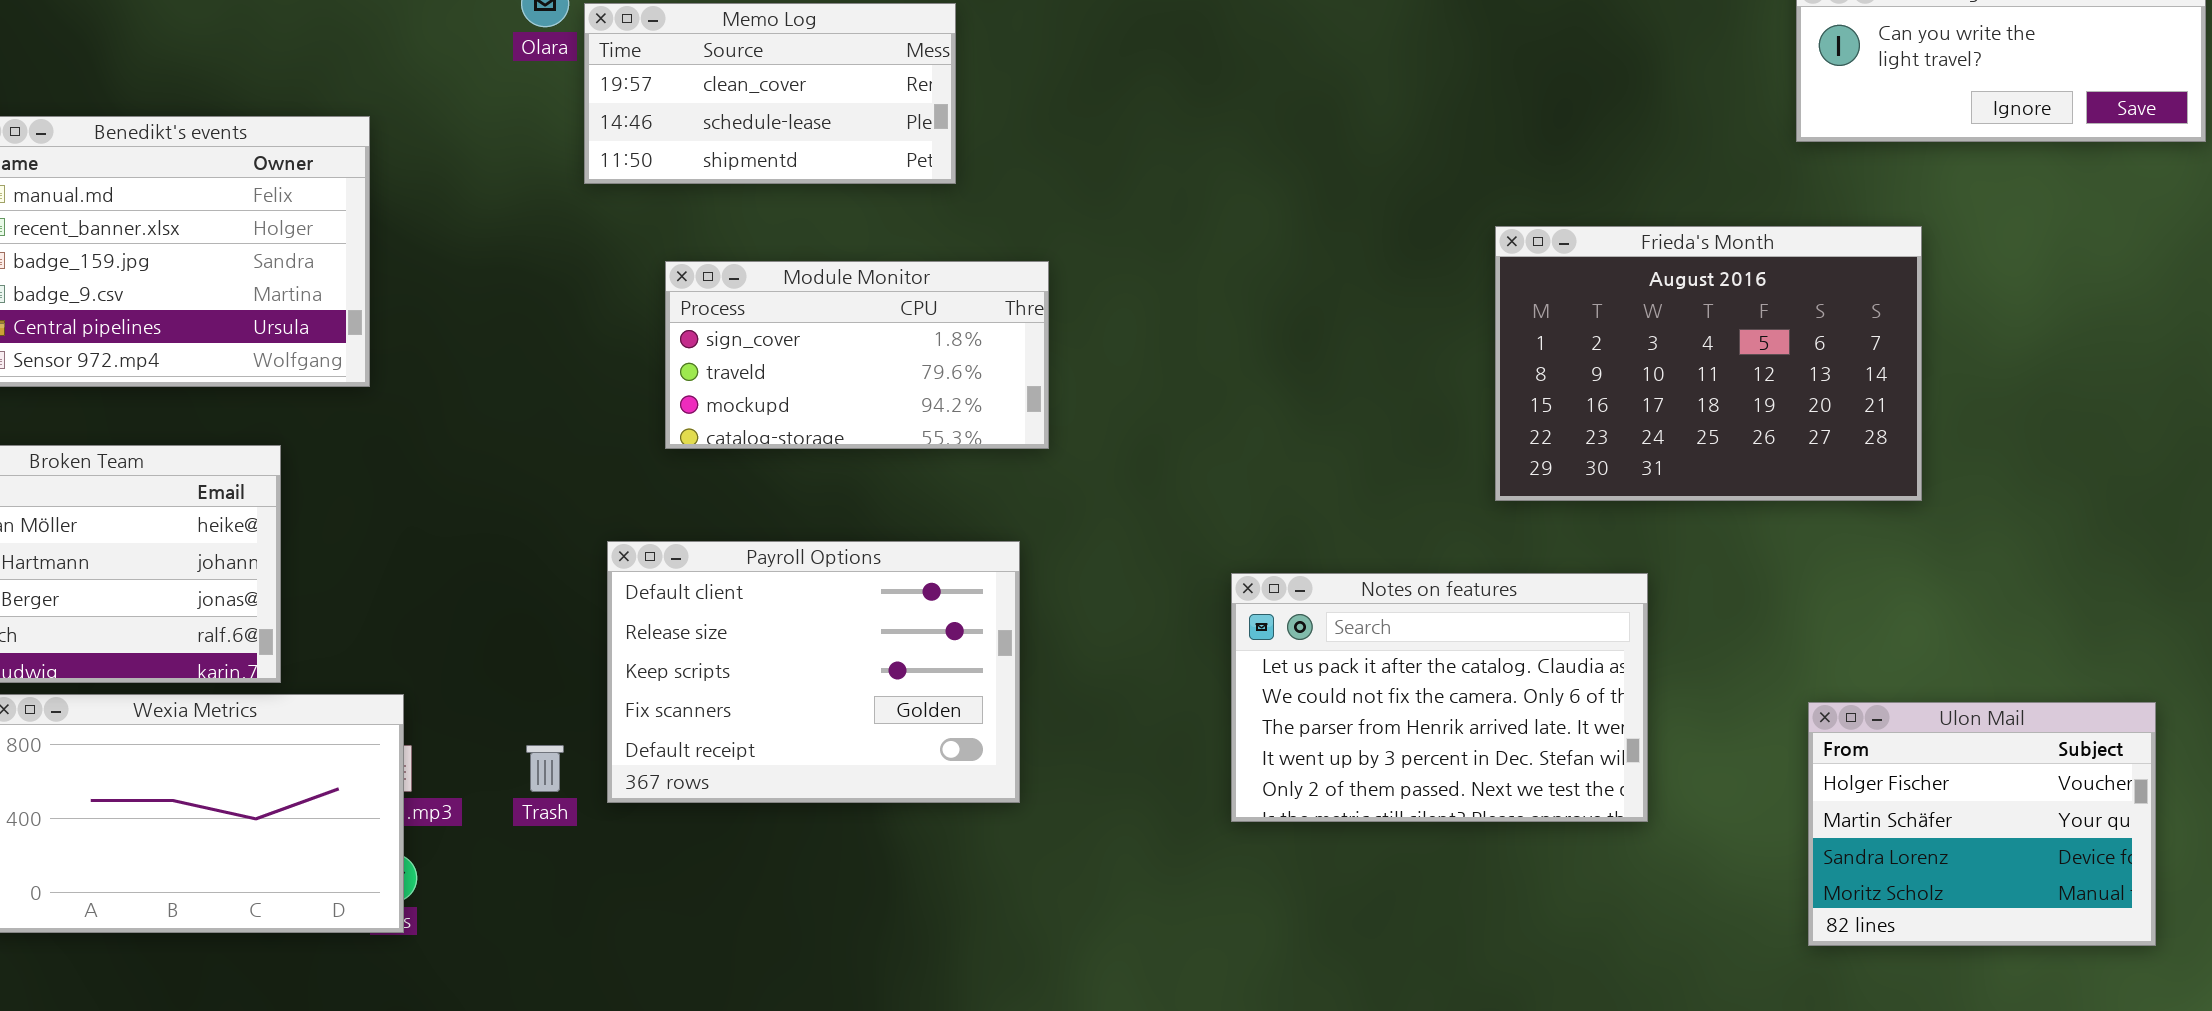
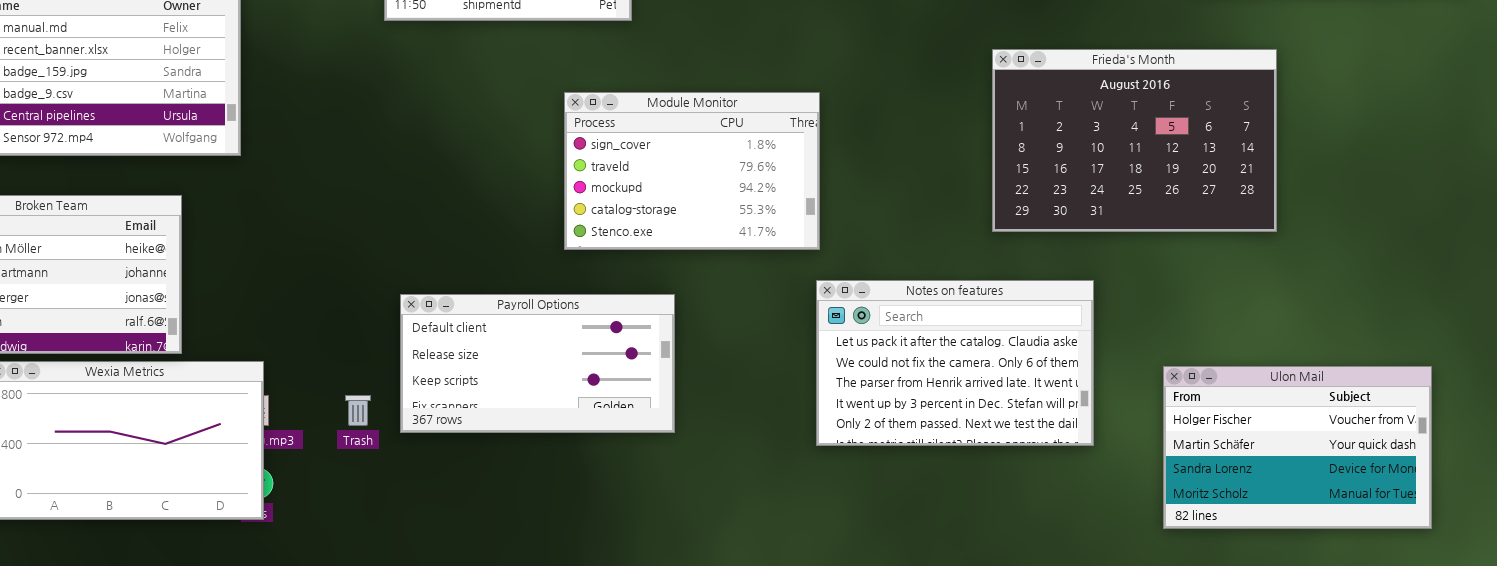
Module Monitor: [665,261,1049,449] -> [564,92,820,250], moved, resized
Payroll Options: [607,541,1020,803] -> [400,294,675,433], resized
Ulon Mail: [1808,702,2156,946] -> [1163,366,1432,529], resized

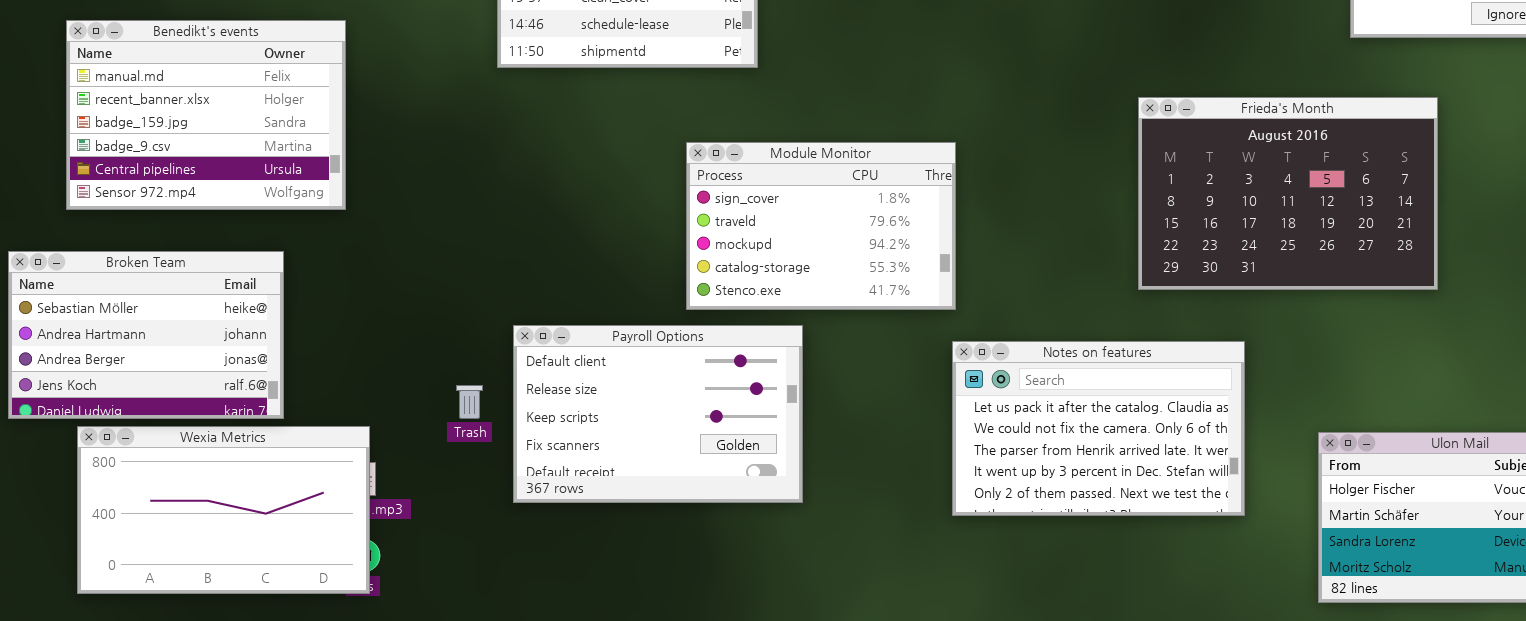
Payroll Options: [400,294,675,433] -> [513,325,803,503], resized
Trash: [345,395,371,426] -> [456,385,483,419], moved

